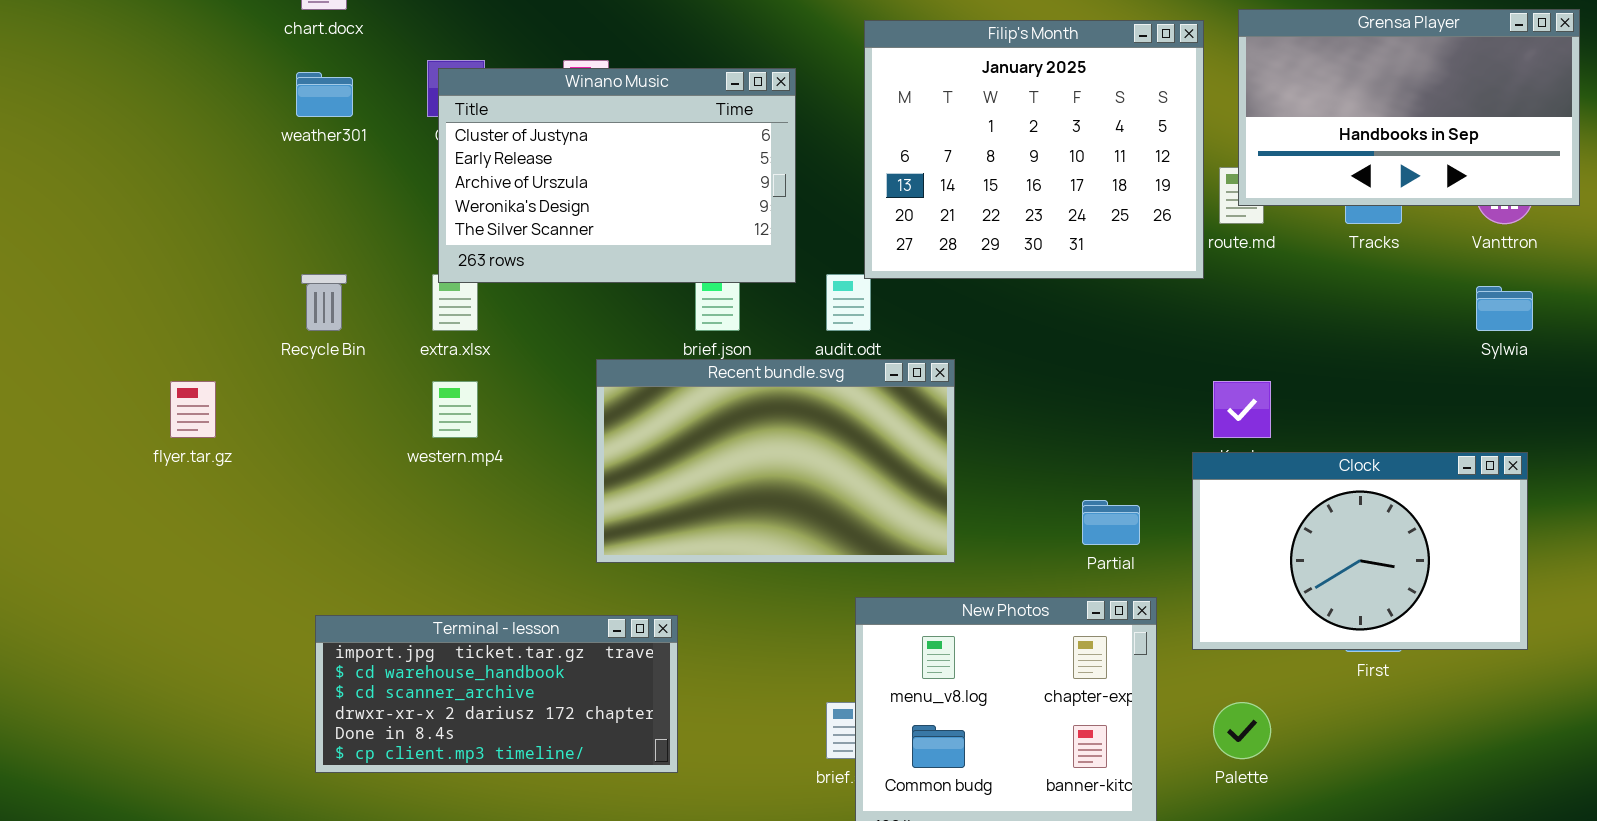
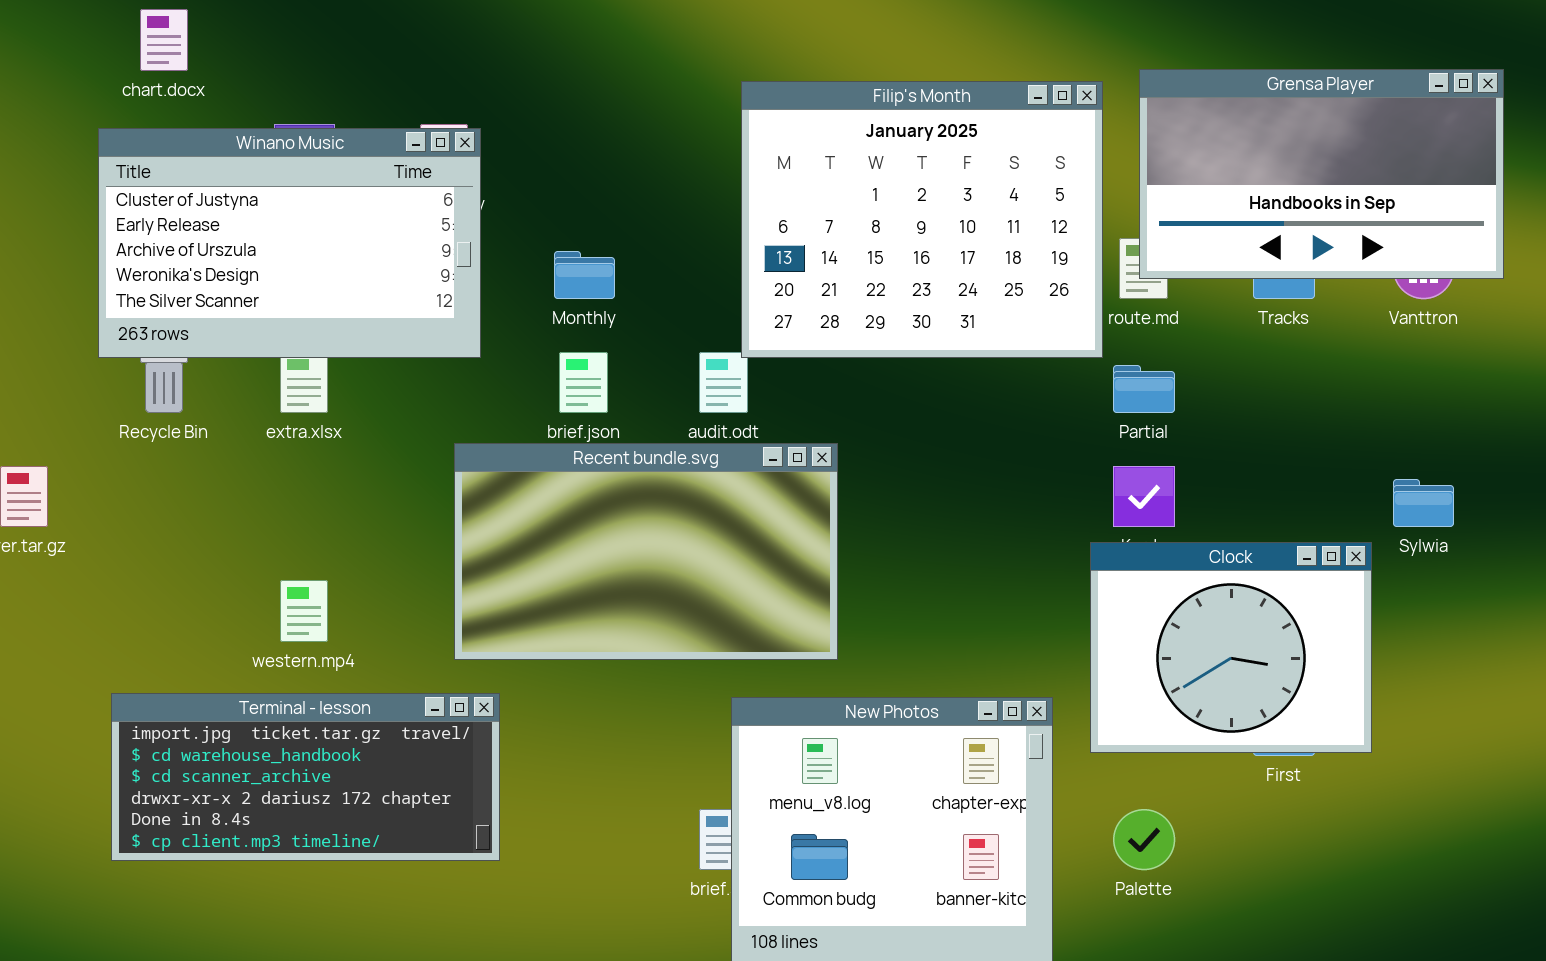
Winano Music: [438,68,796,283] -> [98,128,481,358], moved
Sylwia: [1476,286,1533,331] -> [1393,479,1454,527], moved
western.mp4: [432,381,478,438] -> [280,580,328,642], moved
Clock: [1192,452,1528,650] -> [1090,542,1372,753], resized
Partial: [1082,500,1140,545] -> [1113,365,1175,413], moved
Terminal - lesson: [315,615,678,773] -> [111,693,500,861], moved

